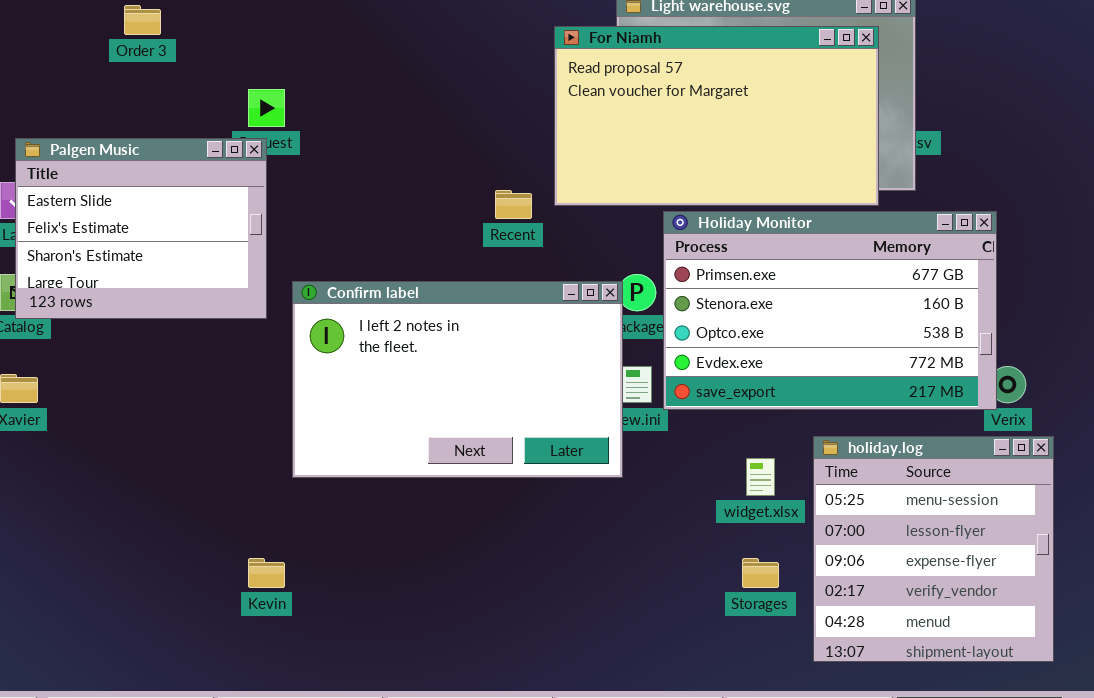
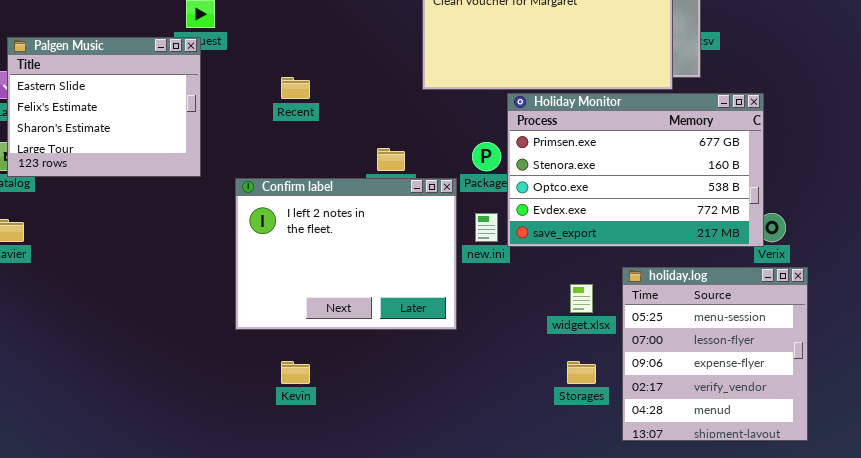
Recent: [495,190,532,219] -> [281,77,310,99], moved
Confirm label: [292,281,623,478] -> [235,178,457,330], moved, resized
Kevin: [248,558,285,588] -> [281,361,310,384], moved

